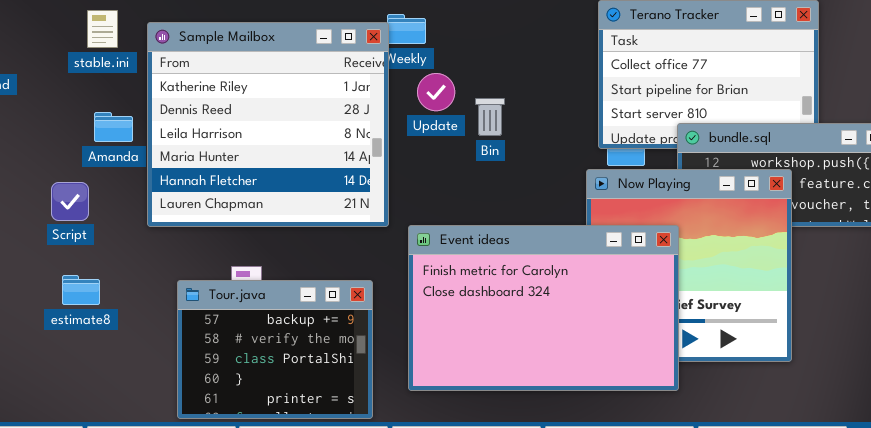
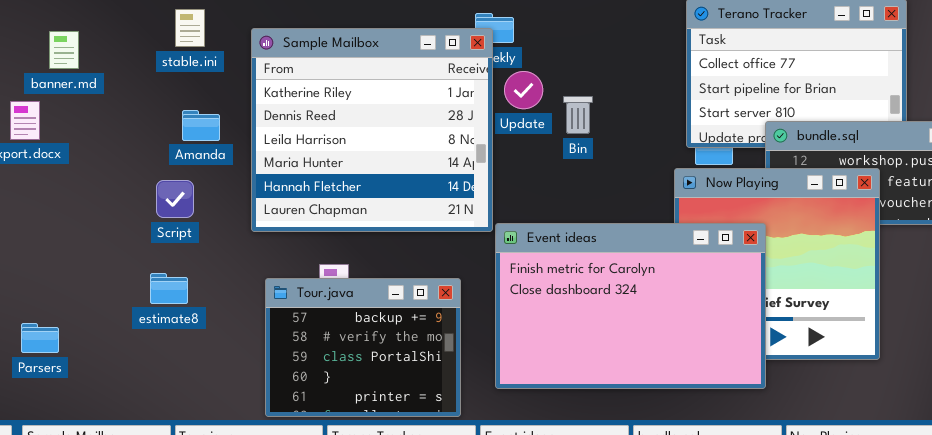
Sample Mailbox: [147,22,389,227] -> [251,28,493,232], moved
Script: [51,182,89,221] -> [156,180,194,218], moved

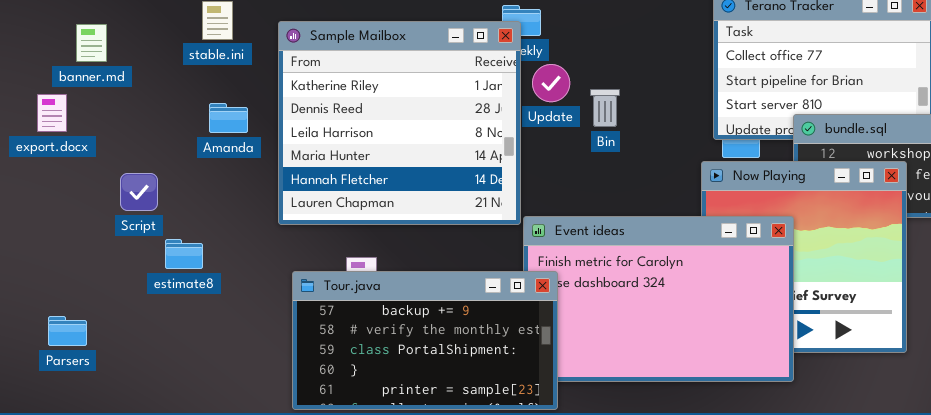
Script: [156,180,194,218] -> [120,173,158,211], moved
estimate8: [150,273,188,304] -> [165,239,203,269], moved
Tour.java: [265,278,461,417] -> [292,271,558,410], resized

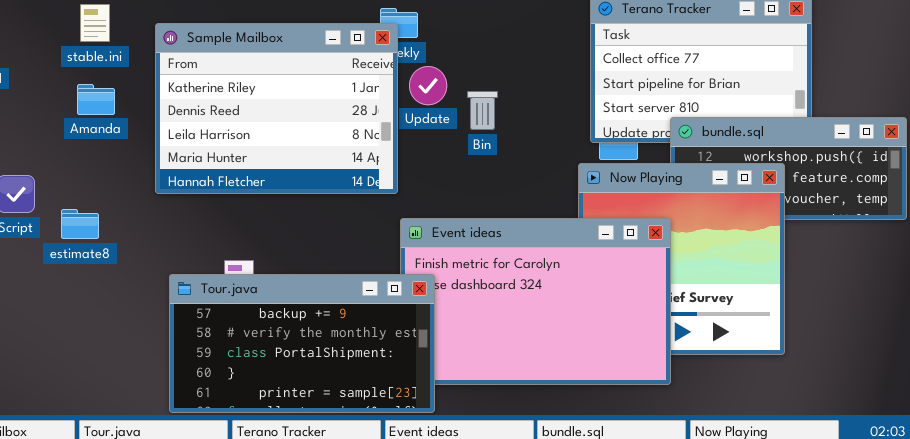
Sample Mailbox: [278,21,521,225] -> [155,23,398,194], resized
Amanda: [209,103,248,133] -> [77,84,115,115], moved
estimate8: [165,239,203,269] -> [61,209,99,239], moved

